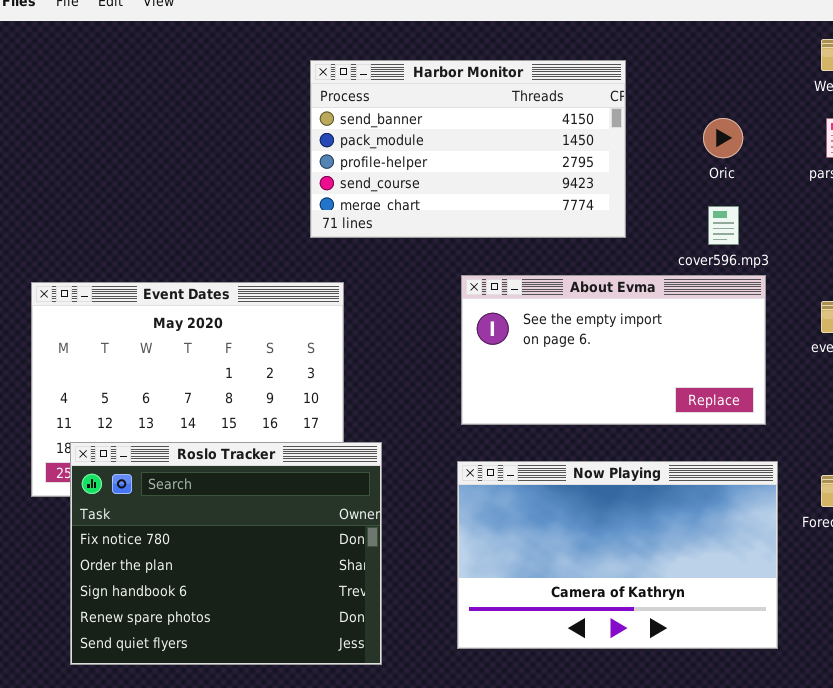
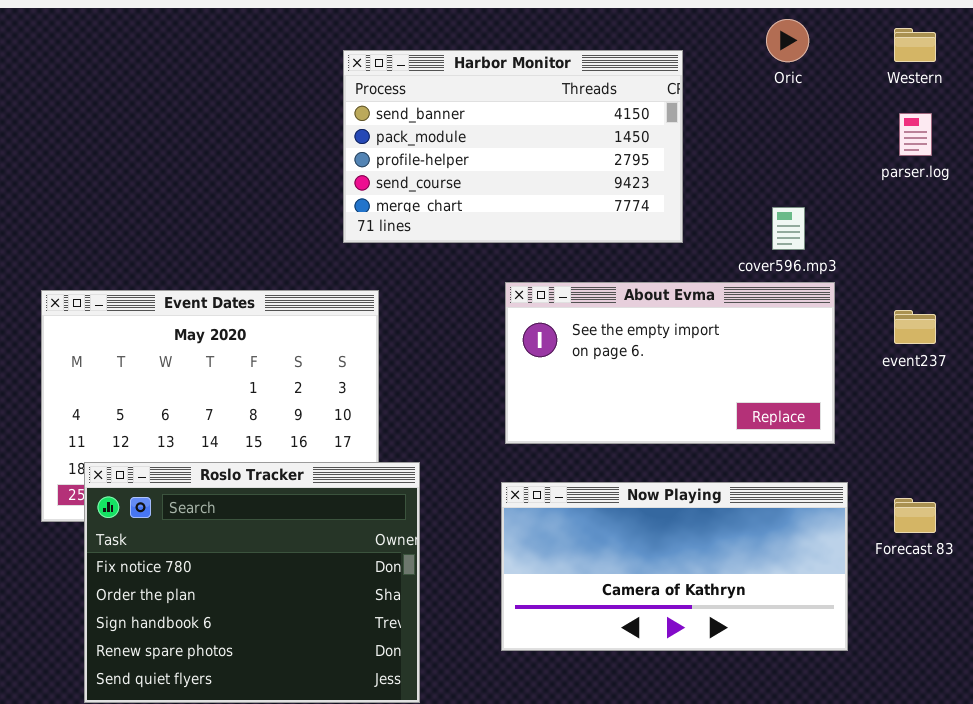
Oric: [703,118,743,158] -> [766,19,809,62], moved
Now Playing: [457,461,778,649] -> [501,482,848,651], resized

